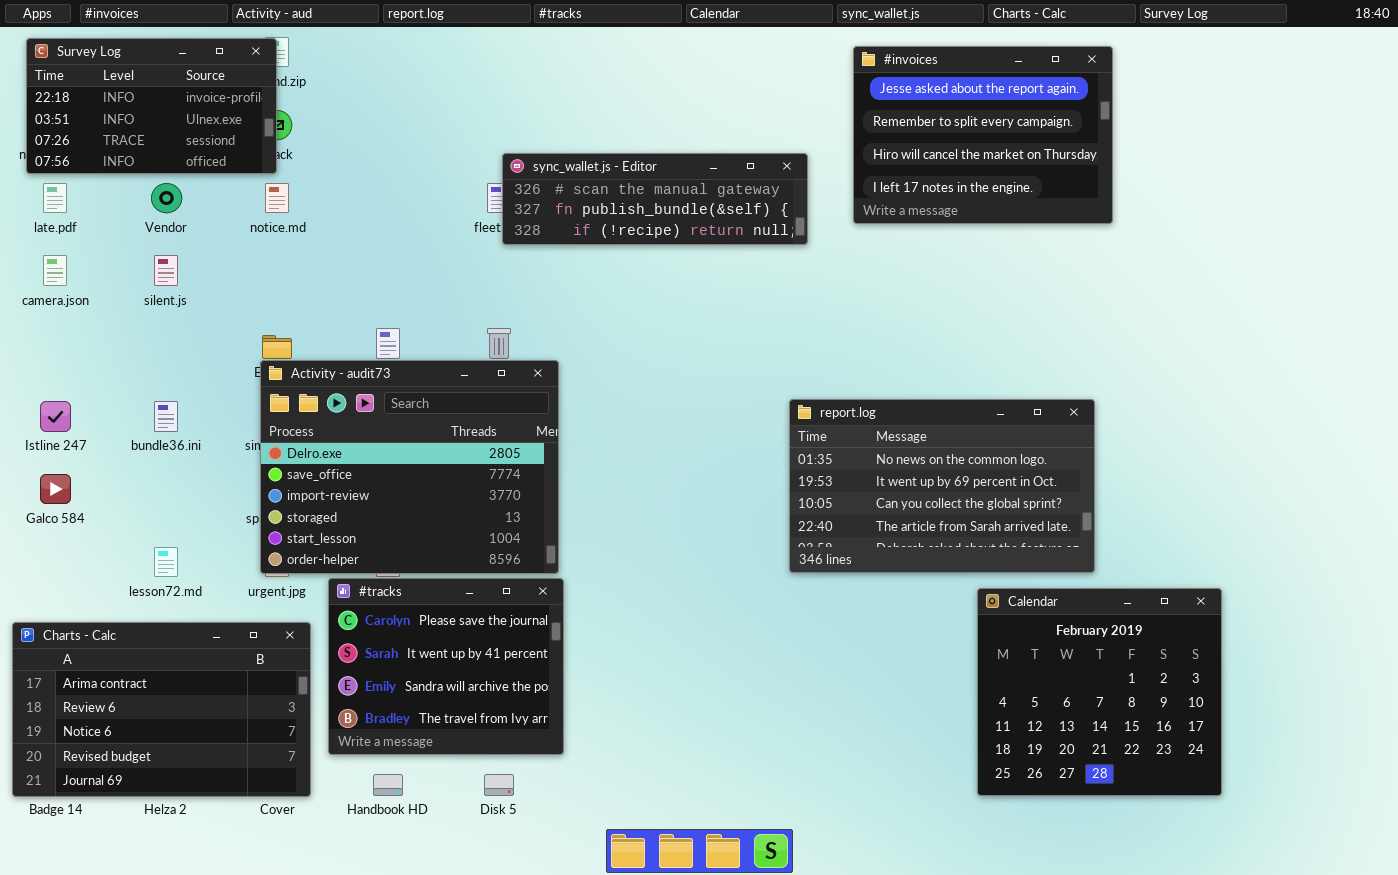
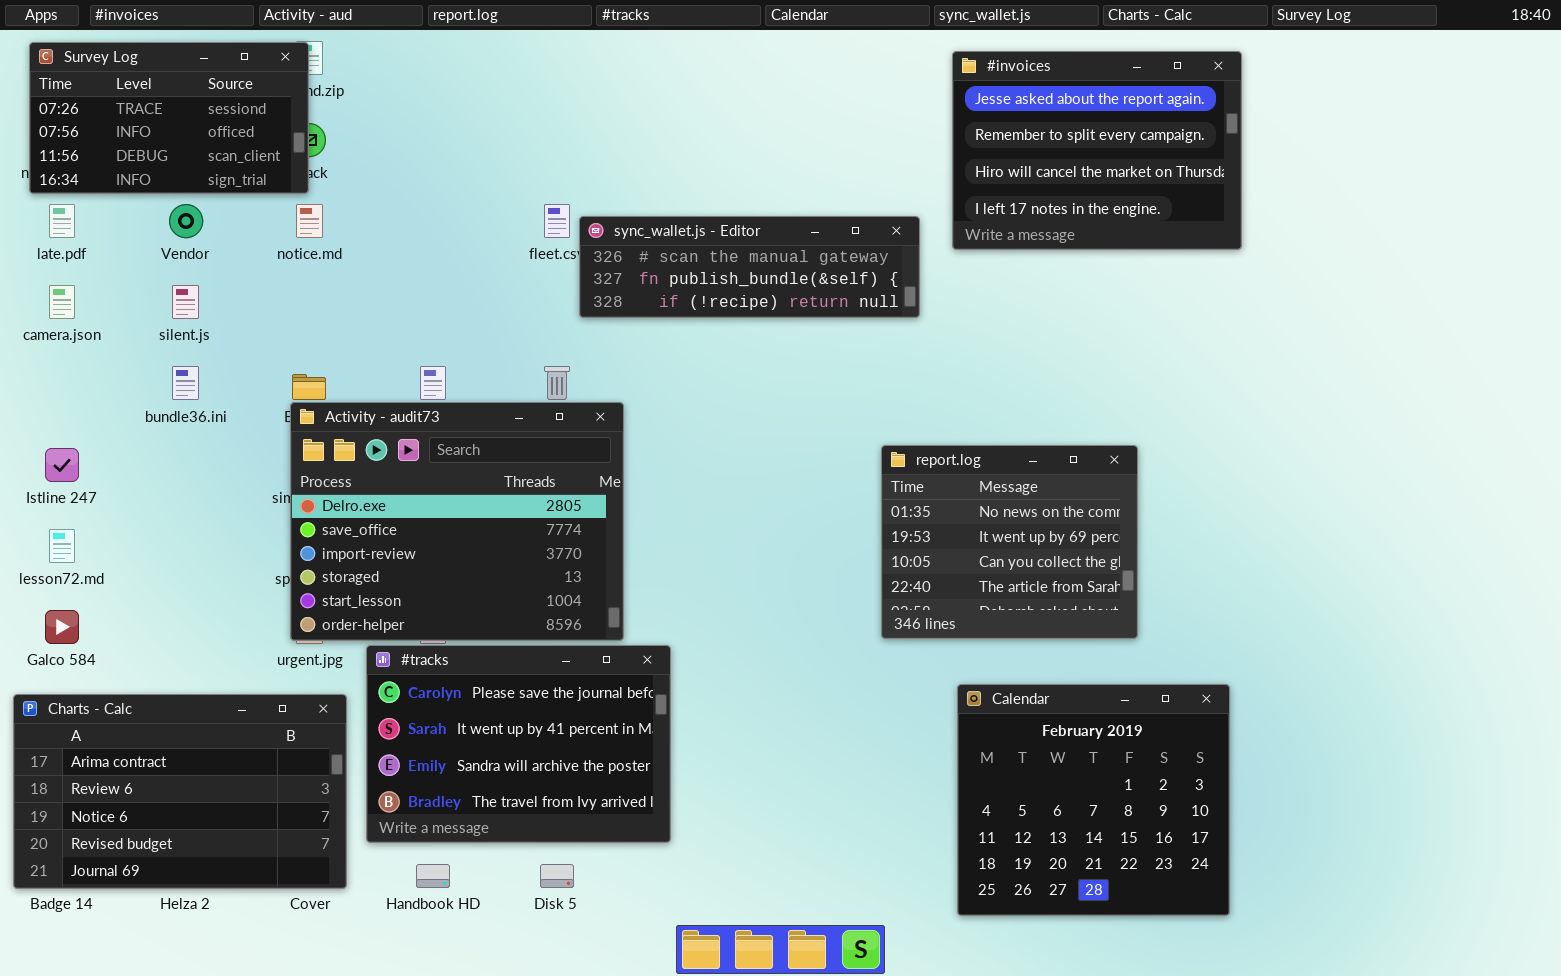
Survey Log: [26,38,277,174] -> [29,42,309,194], scrolled down 2 rows
sync_wallet.js - Editor: [502,153,808,245] -> [579,216,920,318], moved
report.log: [789,399,1095,573] -> [881,445,1138,639], resized
bundle36.ini: [154,401,178,432] -> [172,366,199,400], moved
Galco 584: [40,474,71,504] -> [45,610,79,644], moved
lesson72.md: [154,547,178,577] -> [49,529,75,563], moved
#tracks: [328,578,564,755] -> [366,645,671,843], resized
Calendar: [977,588,1222,796] -> [957,684,1230,916], moved

